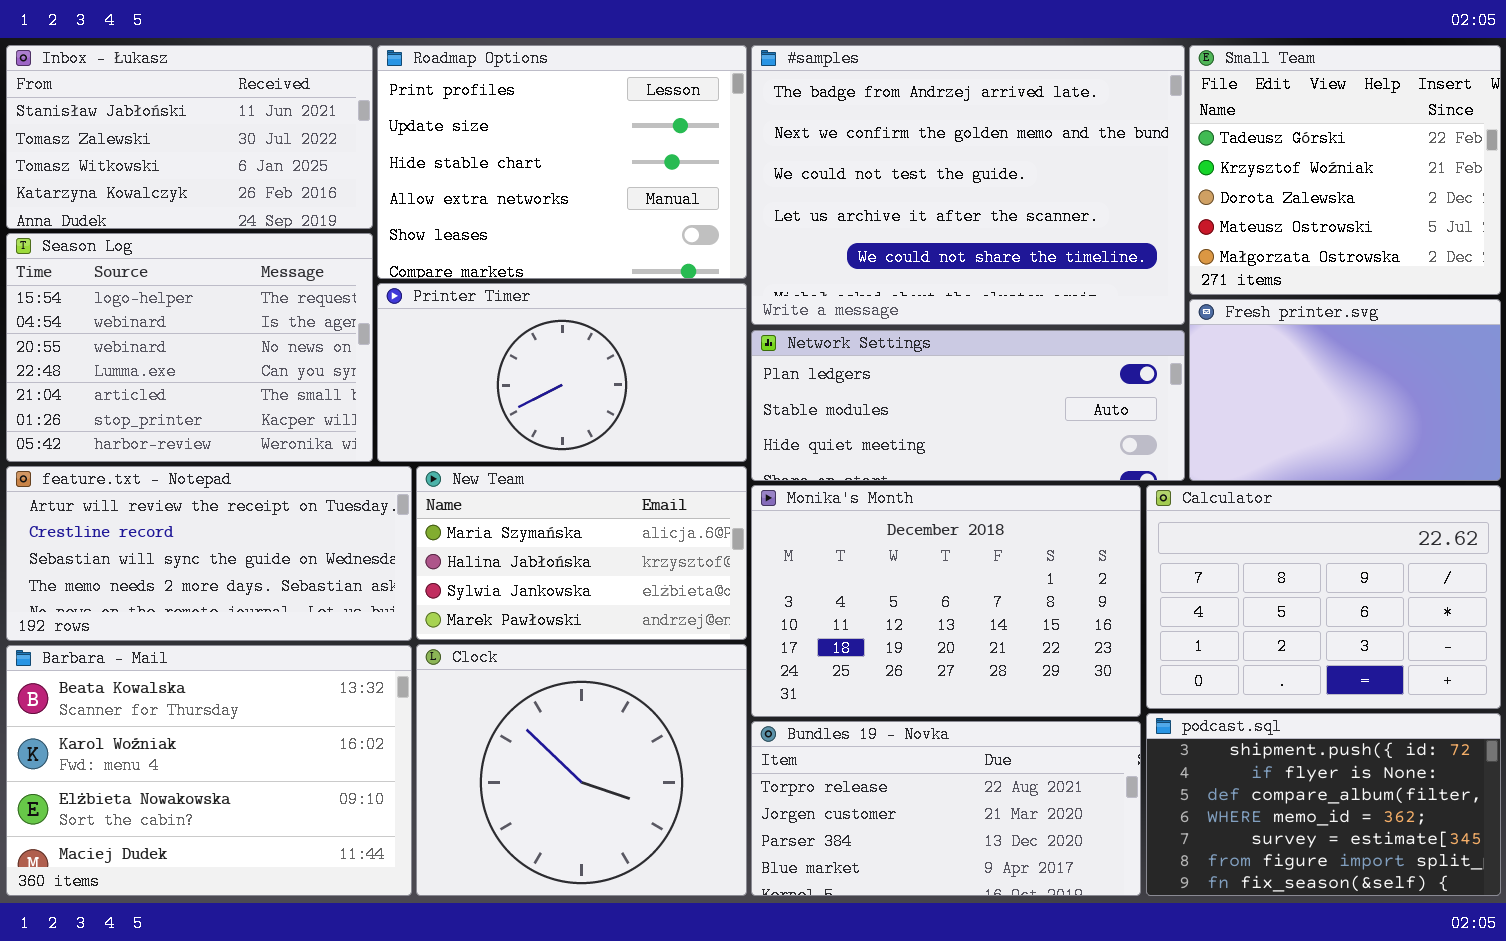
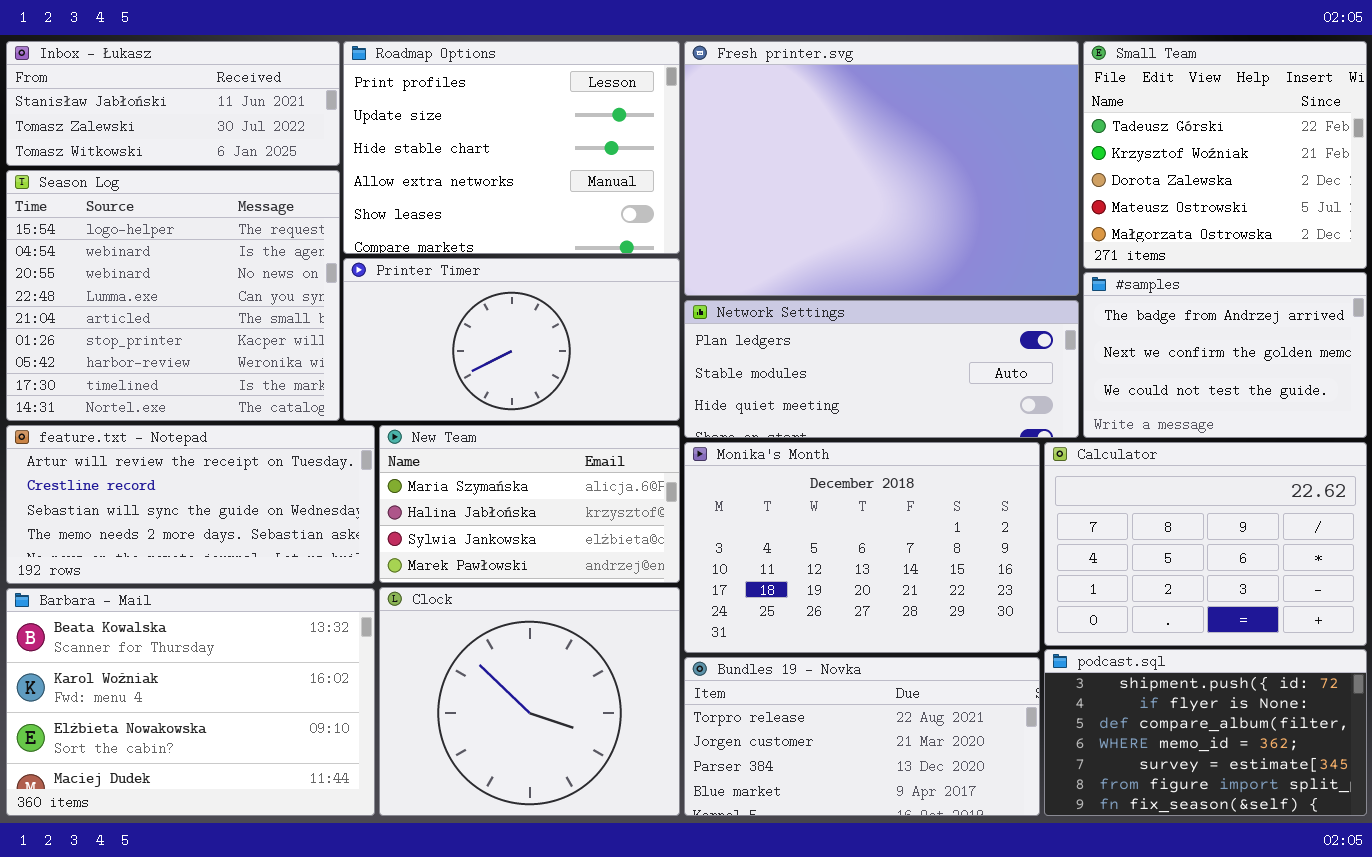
Inbox - Łukasz: [6,45,373,229] -> [6,41,340,166], resized
#samples: [751,45,1185,325] -> [1083,272,1367,438], moved, resized
Season Log: [6,233,373,462] -> [6,170,340,421], resized
Fresh printer.svg: [1189,299,1501,481] -> [684,41,1079,296], moved, resized

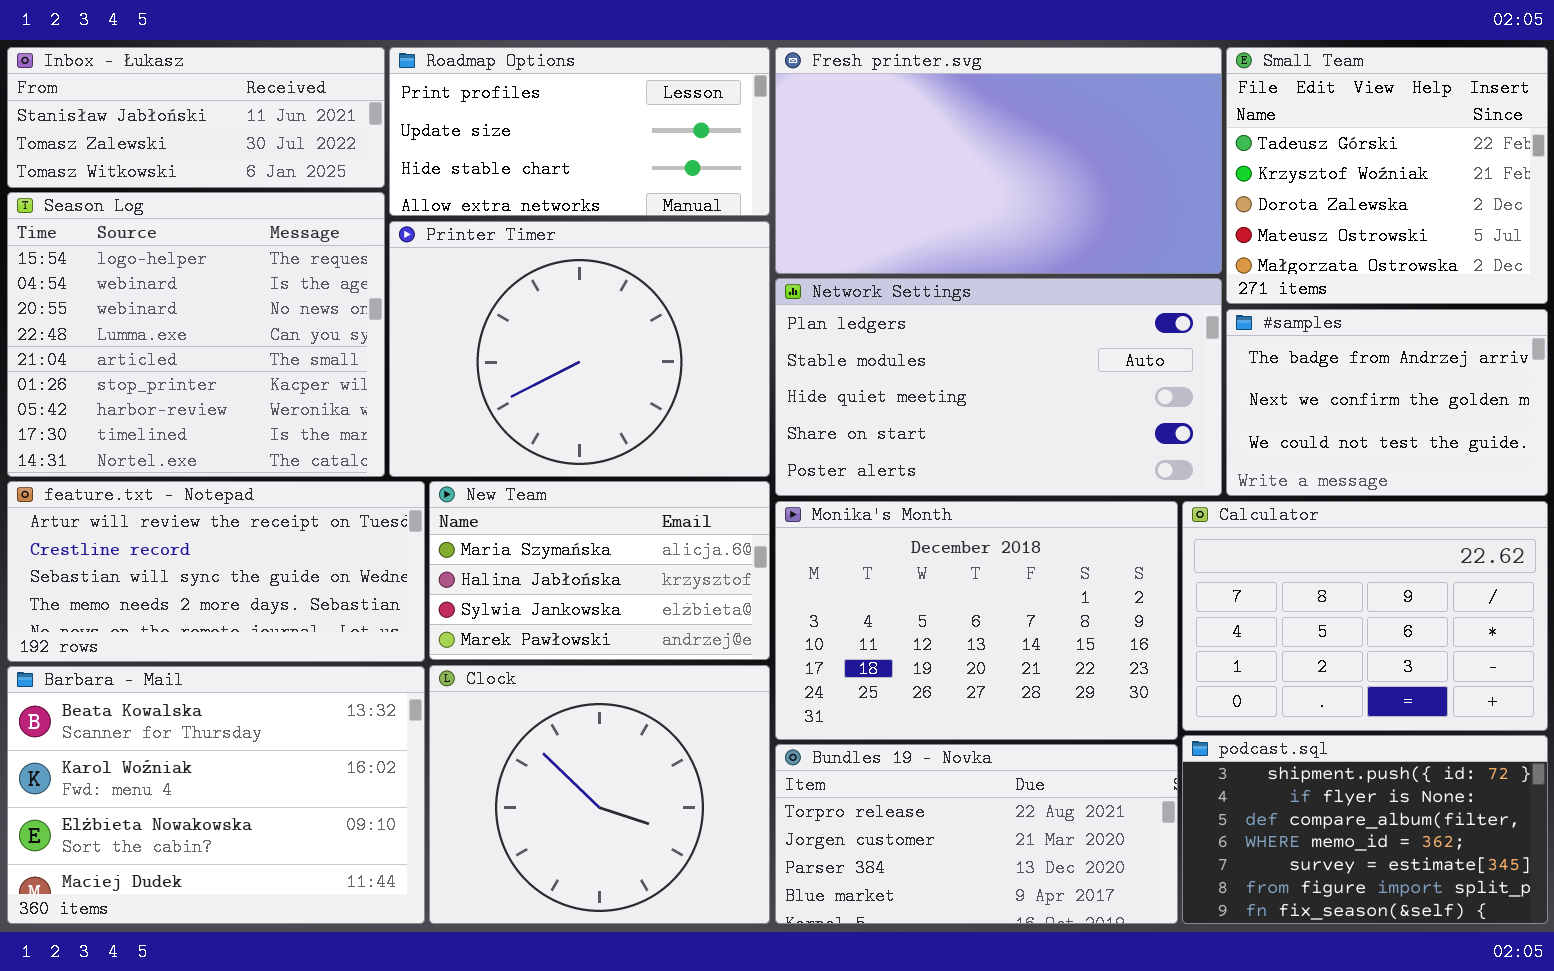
Roadmap Options: [343,41,680,254] -> [389,47,770,216], resized
Fresh printer.svg: [684,41,1079,296] -> [775,47,1222,274], resized
Printer Timer: [343,258,680,421] -> [389,221,770,477], resized
Network Settings: [684,300,1079,438] -> [775,278,1222,496], resized

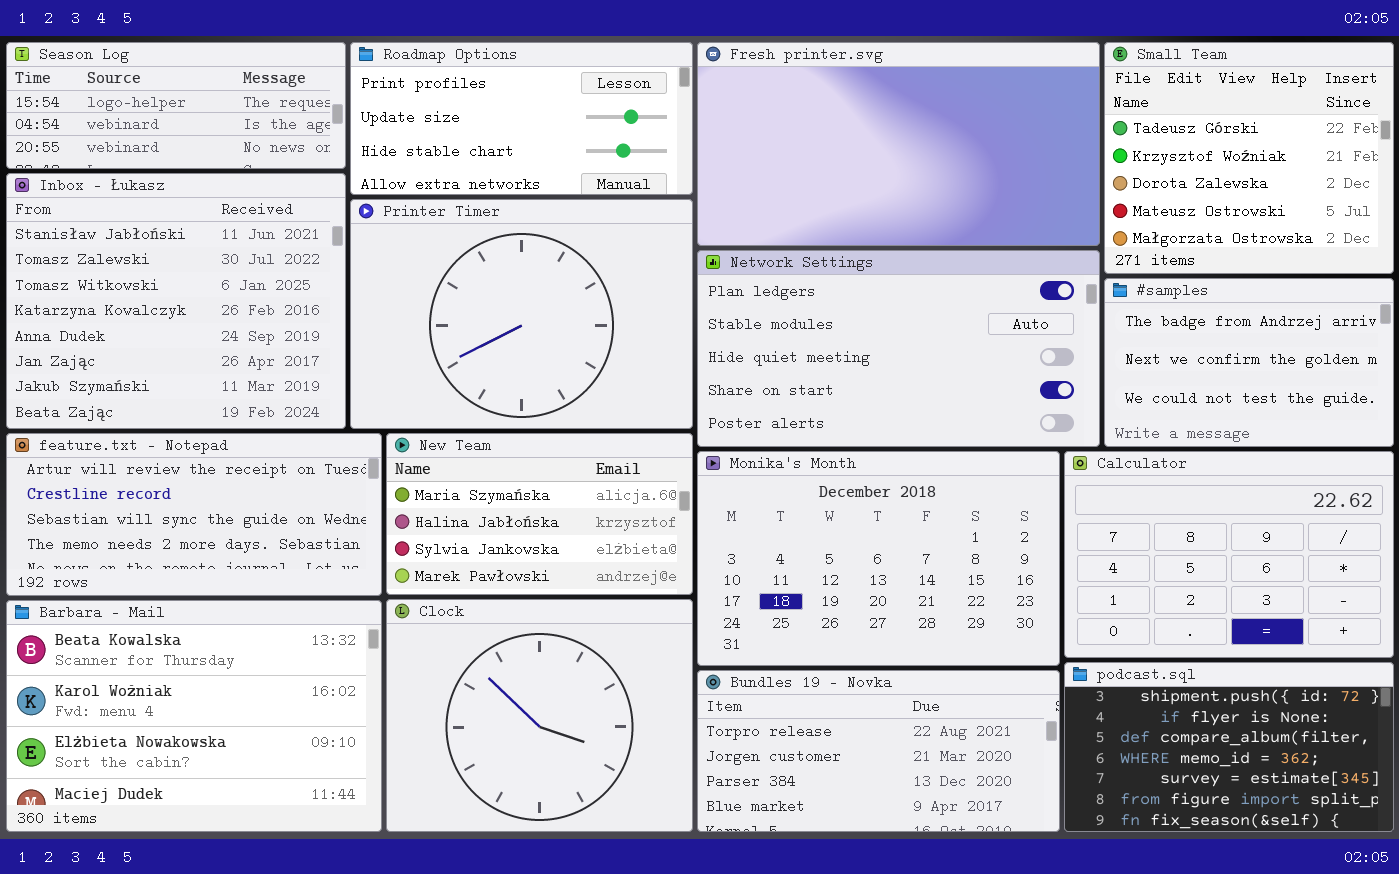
Inbox - Łukasz: [7,47,385,188] -> [6,173,346,429], moved, resized
Season Log: [7,192,385,477] -> [6,42,346,169], moved, resized

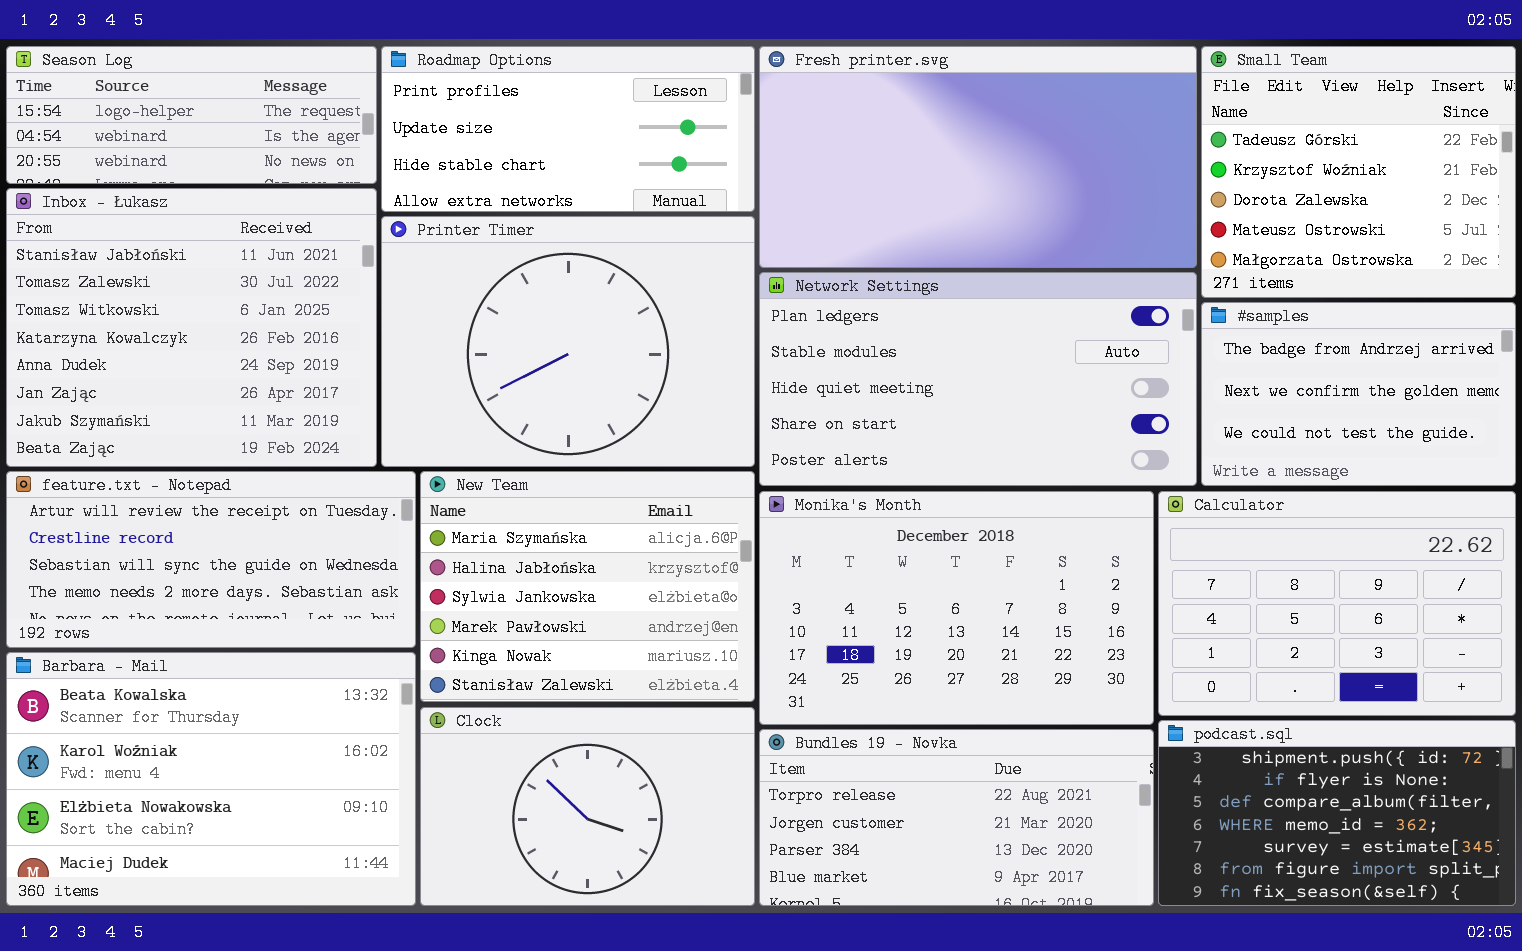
New Team: [386,433,693,595] -> [420,471,755,702], resized
Clock: [386,599,693,832] -> [420,707,755,906], resized

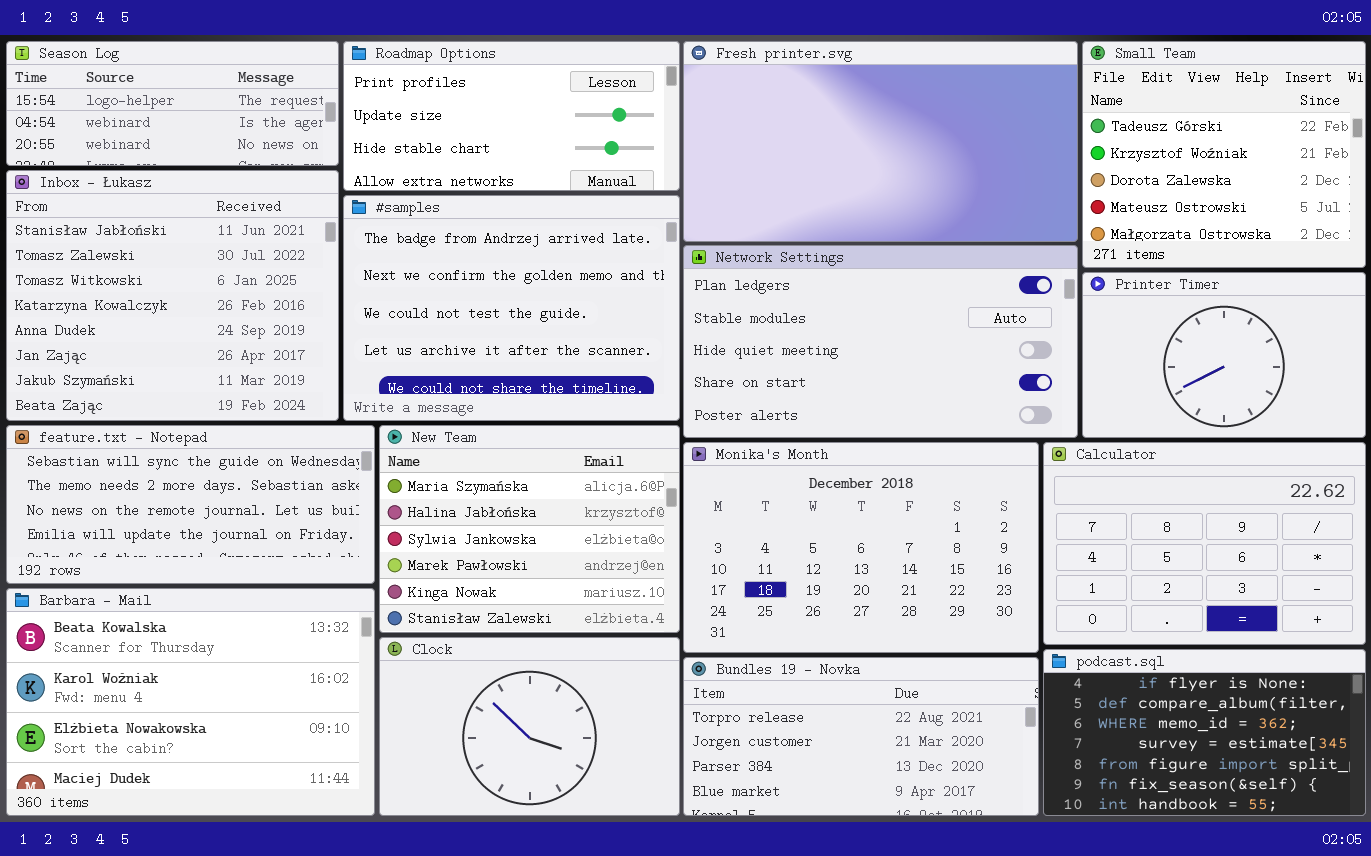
Printer Timer: [381,216,755,467] -> [1082,272,1366,438], moved, resized
#samples: [1201,302,1516,486] -> [343,195,680,421], moved, resized
feature.txt - Notepad: [6,471,416,648] -> [6,425,375,584], scrolled down 2 rows
podcast.sql: [1158,720,1516,906] -> [1043,649,1366,816], scrolled down 1 row

